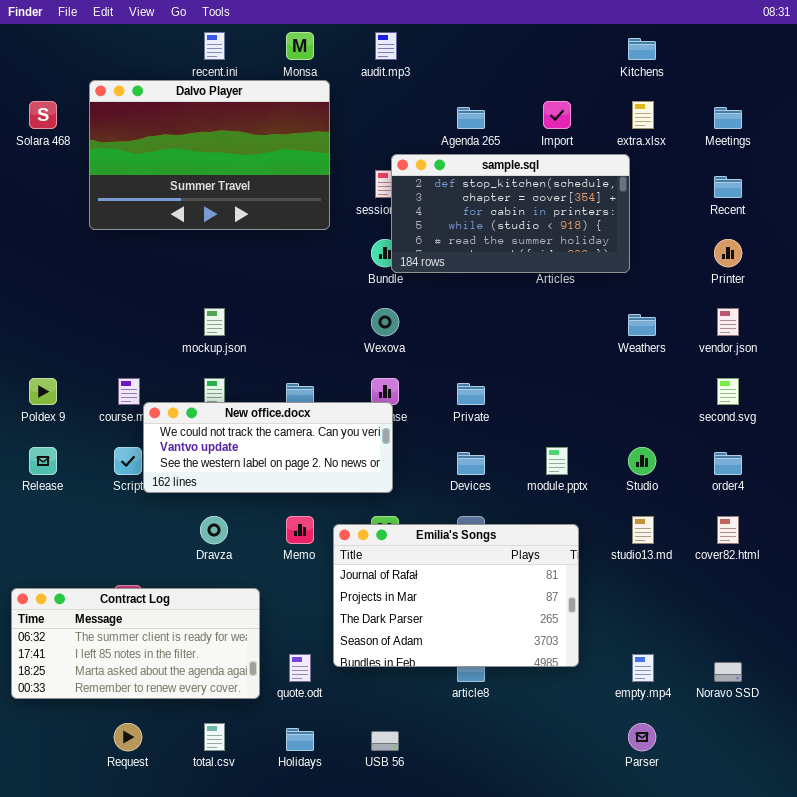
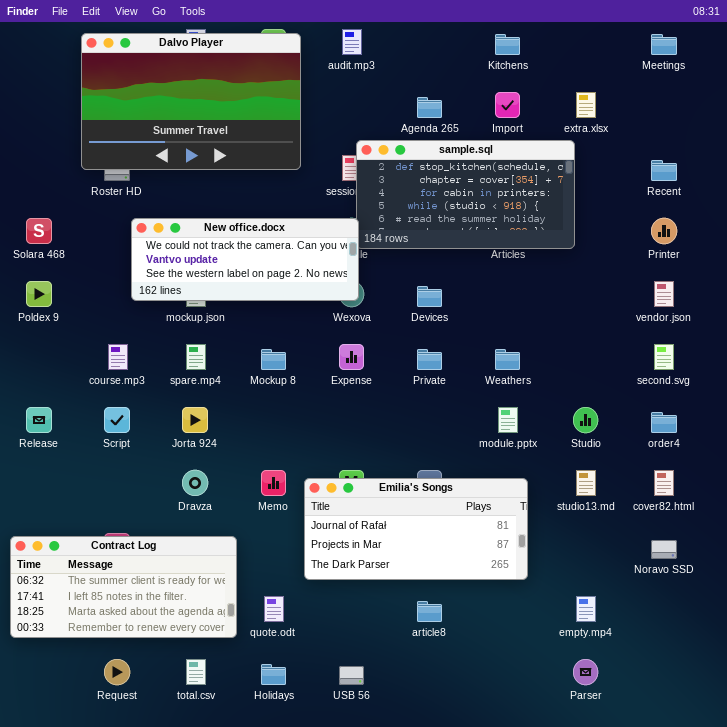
Kitchens: [628,38,656,60] -> [495,34,520,55], moved
Dalvo Player: [89,80,330,230] -> [81,33,301,170], moved
Solara 468: [29,101,57,129] -> [26,218,52,244], moved
Meetings: [714,107,742,129] -> [651,34,677,55], moved
Weathers: [628,314,656,336] -> [495,349,520,370], moved
Poldex 9: [29,378,57,405] -> [26,281,52,307], moved
New office.docx: [143,402,393,493] -> [131,218,359,301], moved
Devices: [457,452,485,475] -> [417,286,442,307], moved
Emilia's Songs: [333,524,579,667] -> [304,478,528,580], resized
Noravo SSD: [714,662,742,682] -> [651,540,677,559], moved

